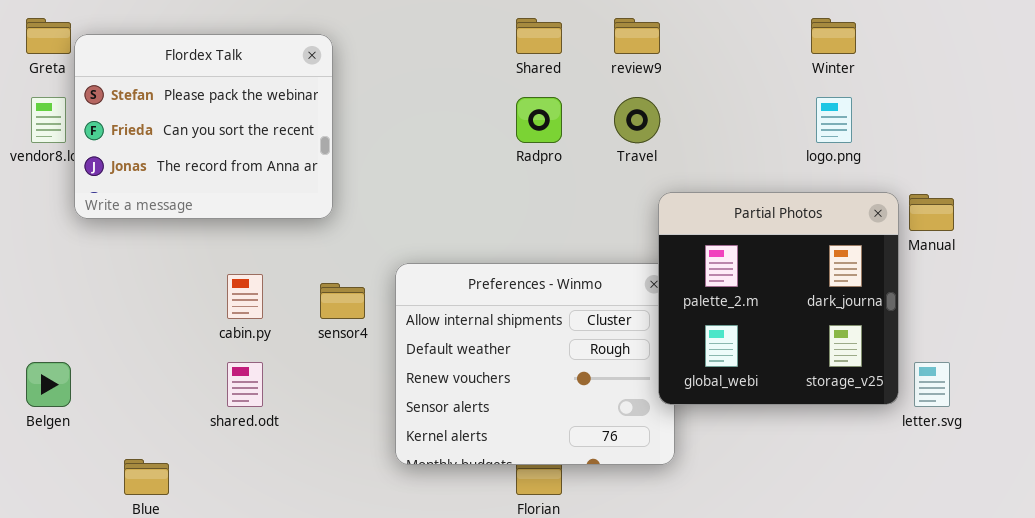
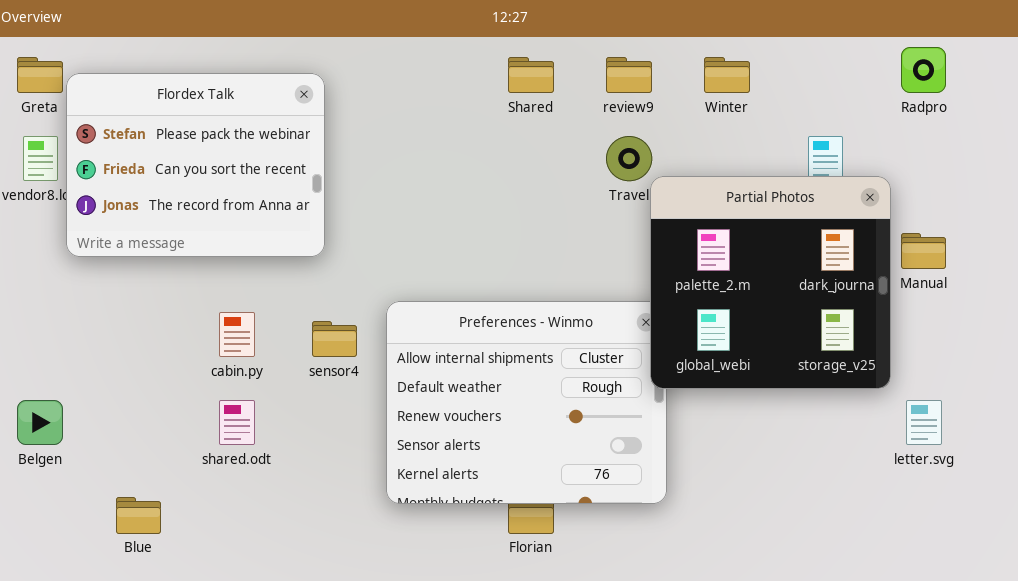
Winter: [811,18,856,54] -> [704,57,750,93], moved
Radpro: [516,97,562,143] -> [901,47,946,93], moved
Partial Photos: [658,192,899,405] -> [650,176,891,389], moved

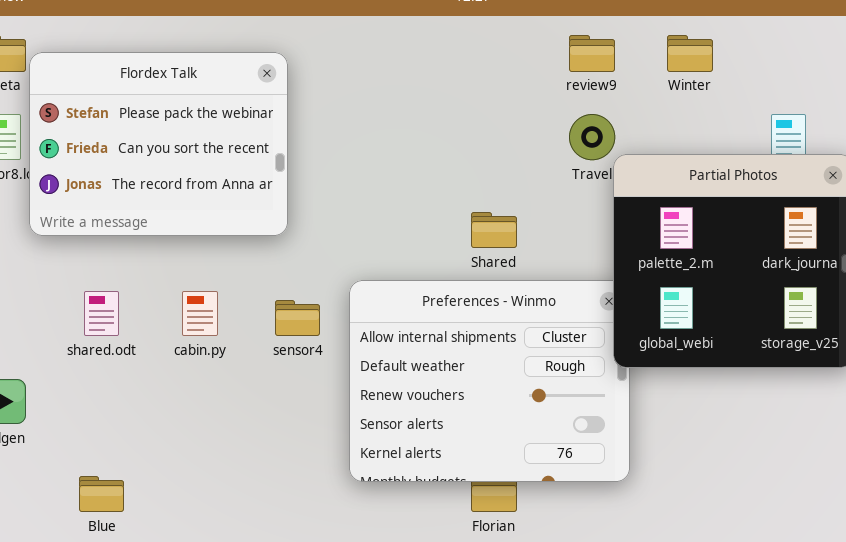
Shared: [508,57,554,93] -> [471,212,517,248], moved
shared.odt: [219,400,255,445] -> [84,291,119,336], moved

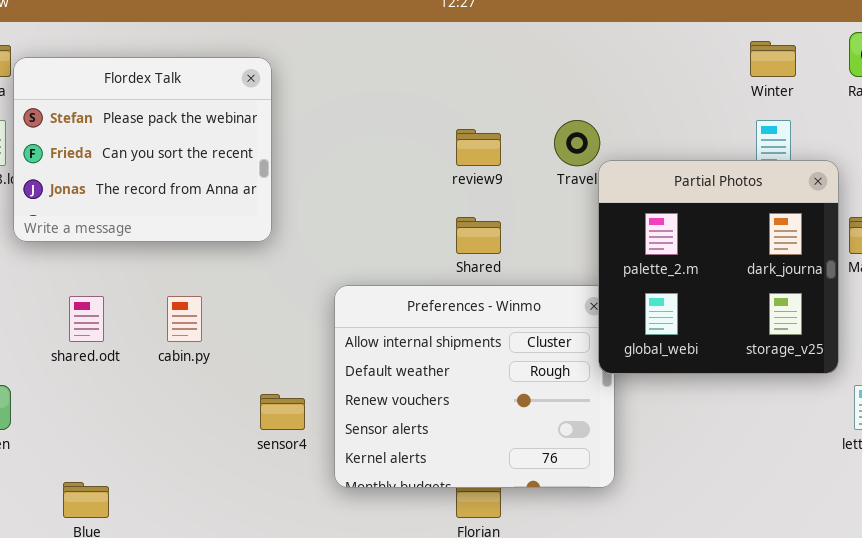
review9: [569,35,615,72] -> [456,129,501,166], moved
Winter: [667,35,713,72] -> [750,41,796,77], moved
sensor4: [275,300,320,336] -> [260,394,305,430], moved

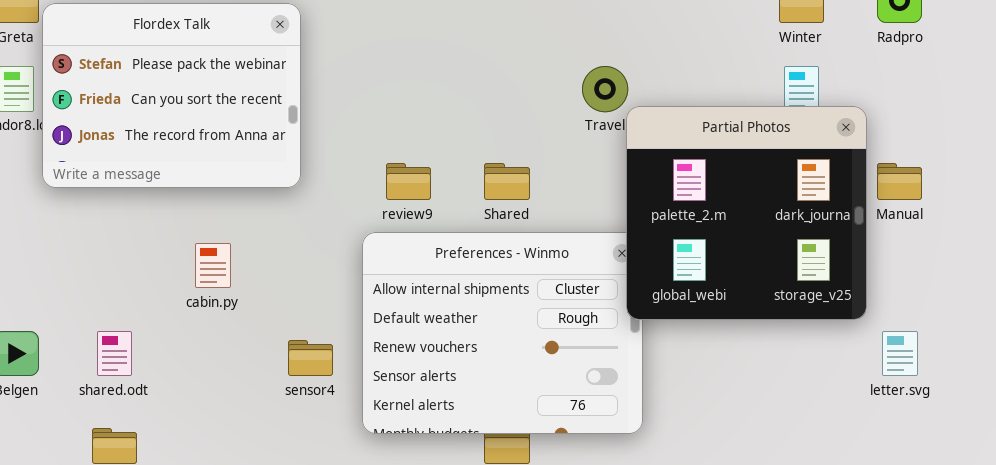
review9: [456,129,501,166] -> [386,163,431,200], moved
shared.odt: [69,296,104,342] -> [97,331,132,376], moved

